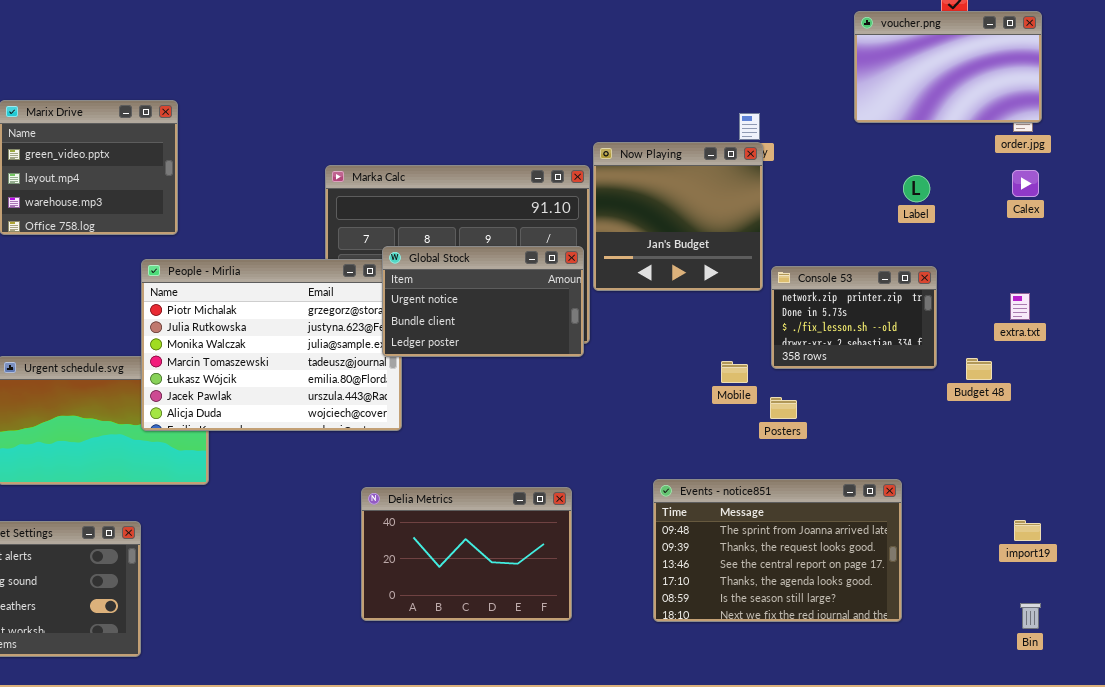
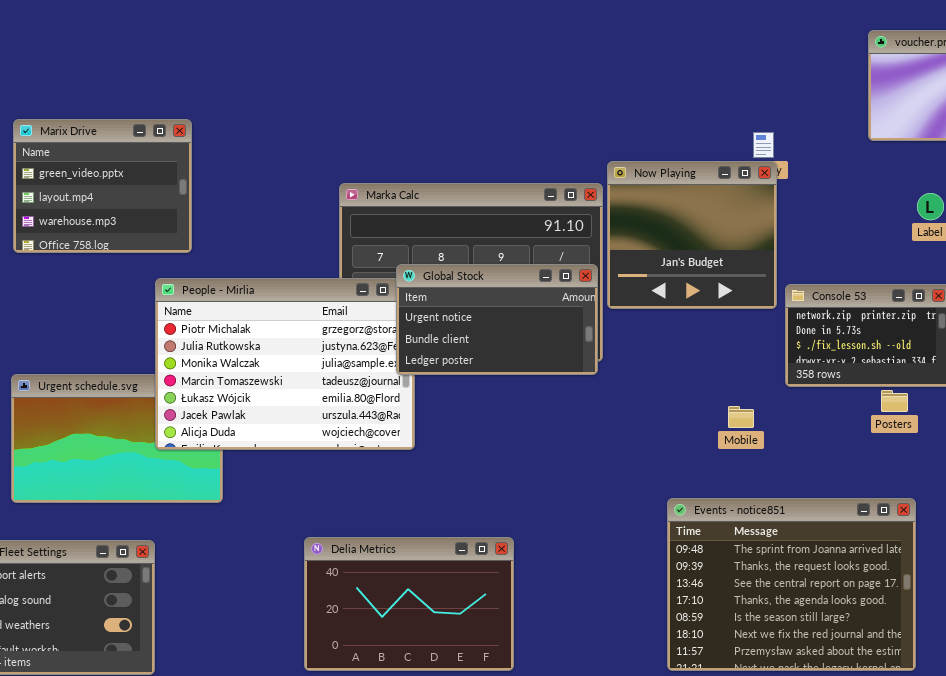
Mobile: [721,361,748,383] -> [728,406,754,428], moved
Posters: [770,397,797,419] -> [881,390,908,412], moved
Events - notice851: [653,479,902,622] -> [667,498,916,671], resized
Delia Metrics: [361,487,572,621] -> [304,537,514,671], moved

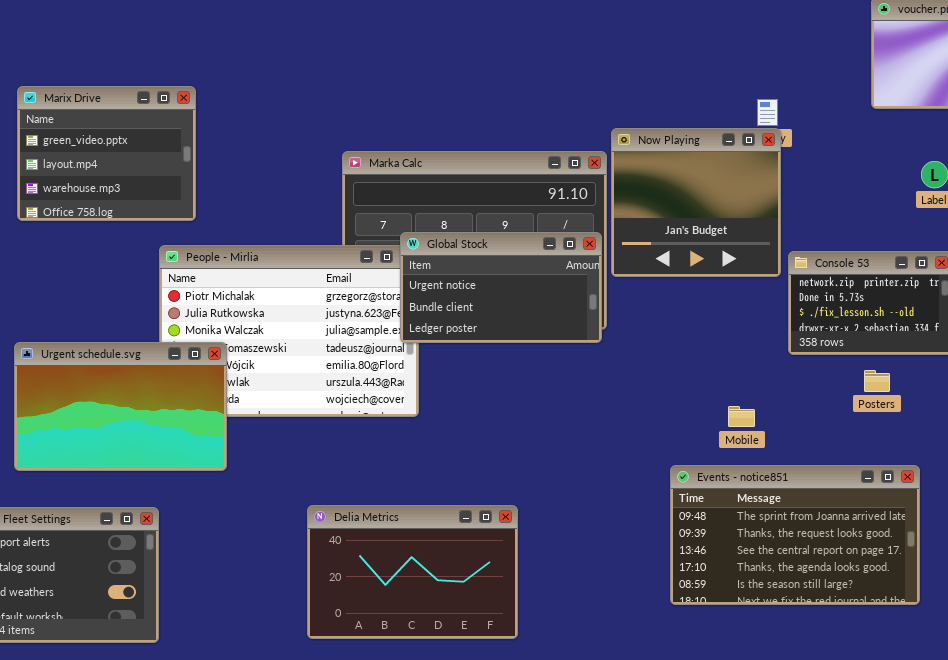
Urgent schedule.svg: [11,374,223,503] -> [14,342,227,471], raised
Posters: [881,390,908,412] -> [864,370,890,392], moved
Mobile: [728,406,754,428] -> [728,406,755,427], moved
Events - notice851: [667,498,916,671] -> [670,465,920,605], resized

